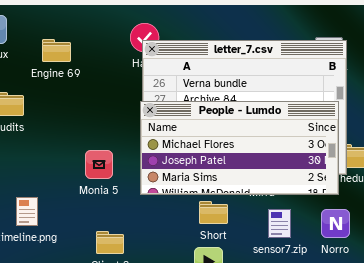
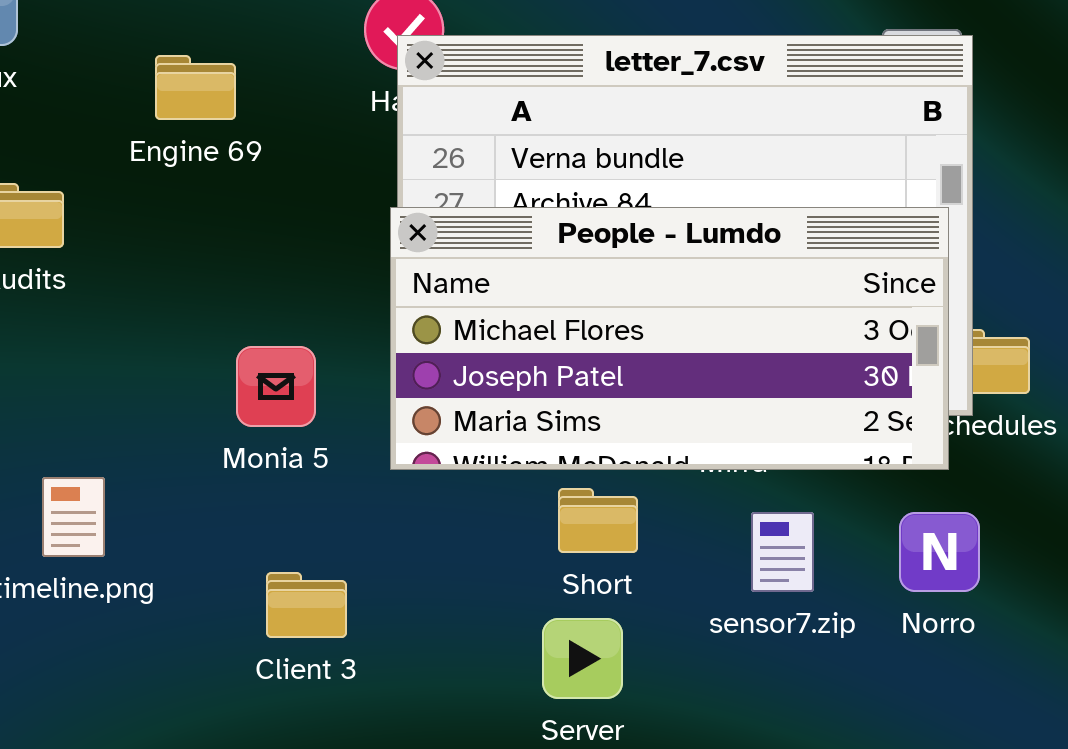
Engine 69: [42,39,71,62] -> [155,55,236,120], moved

